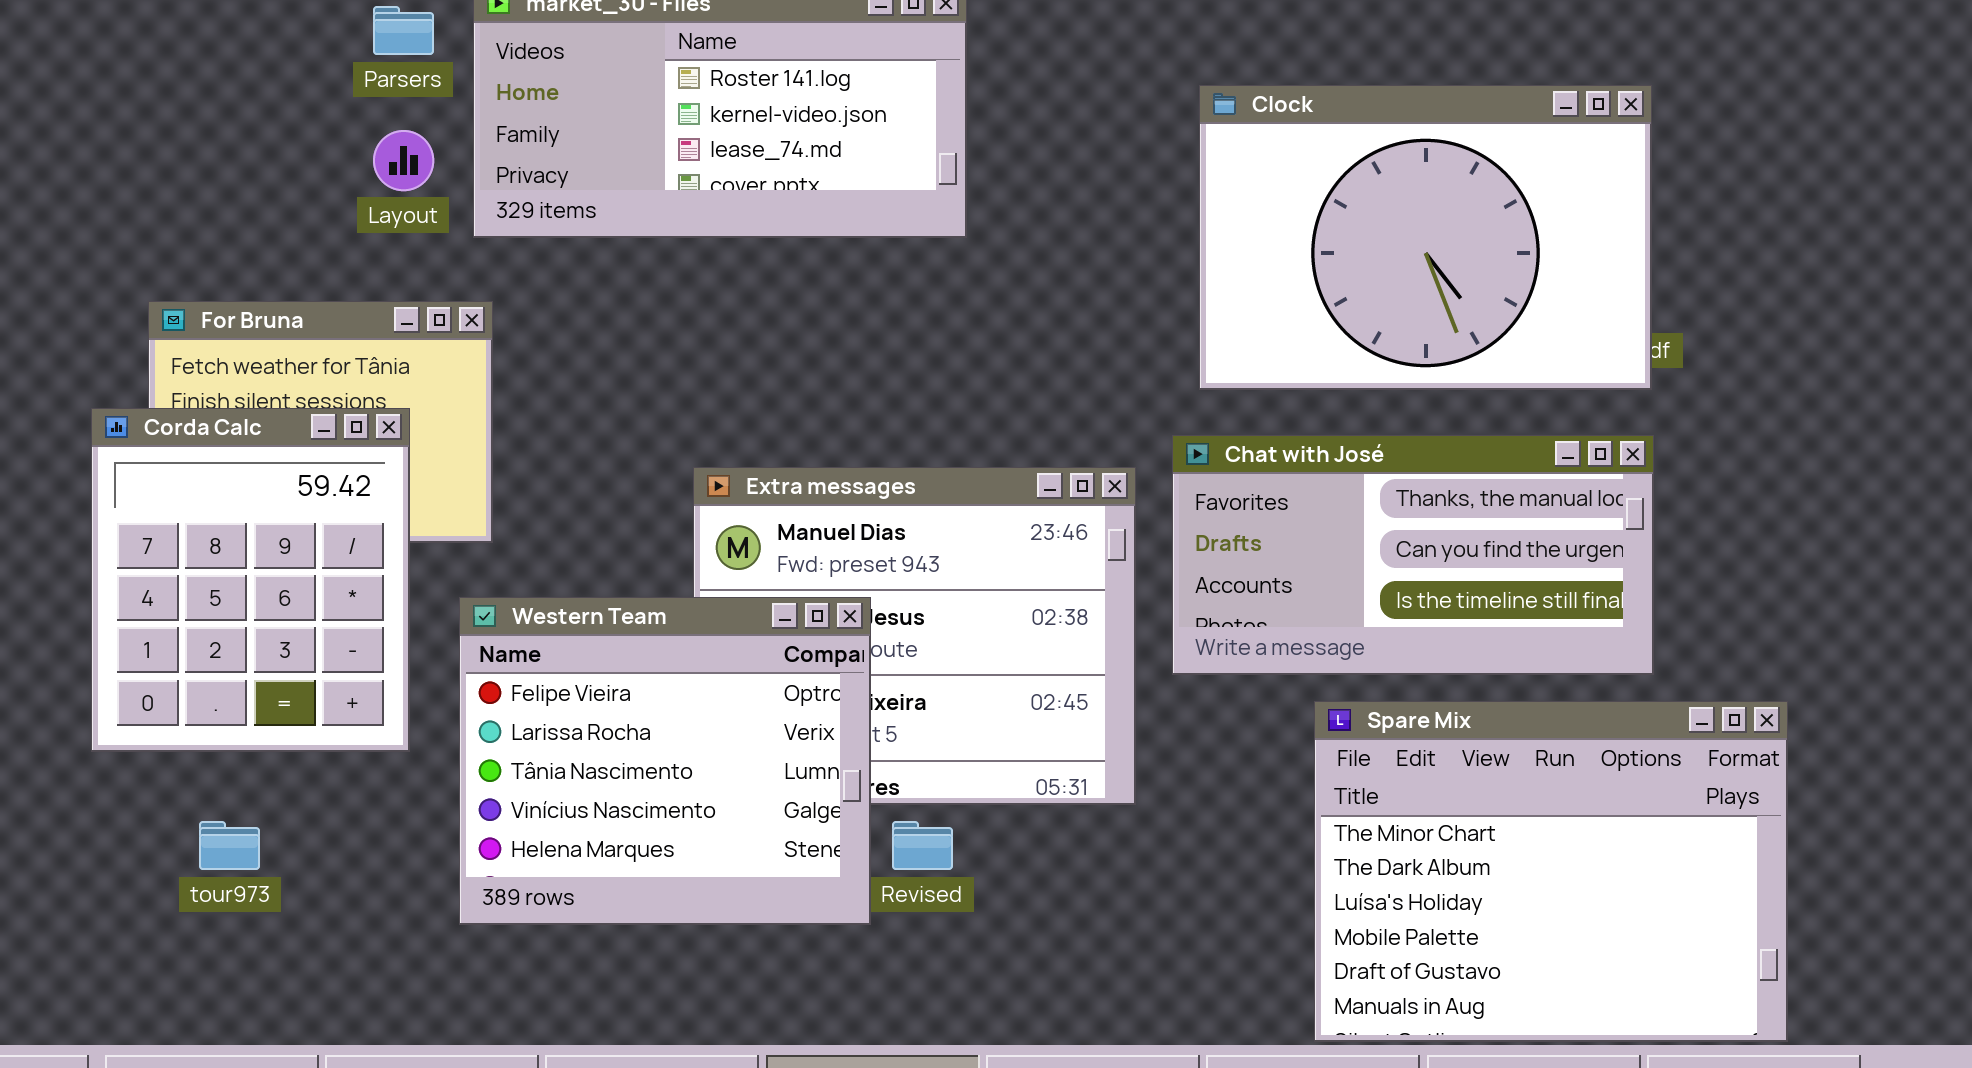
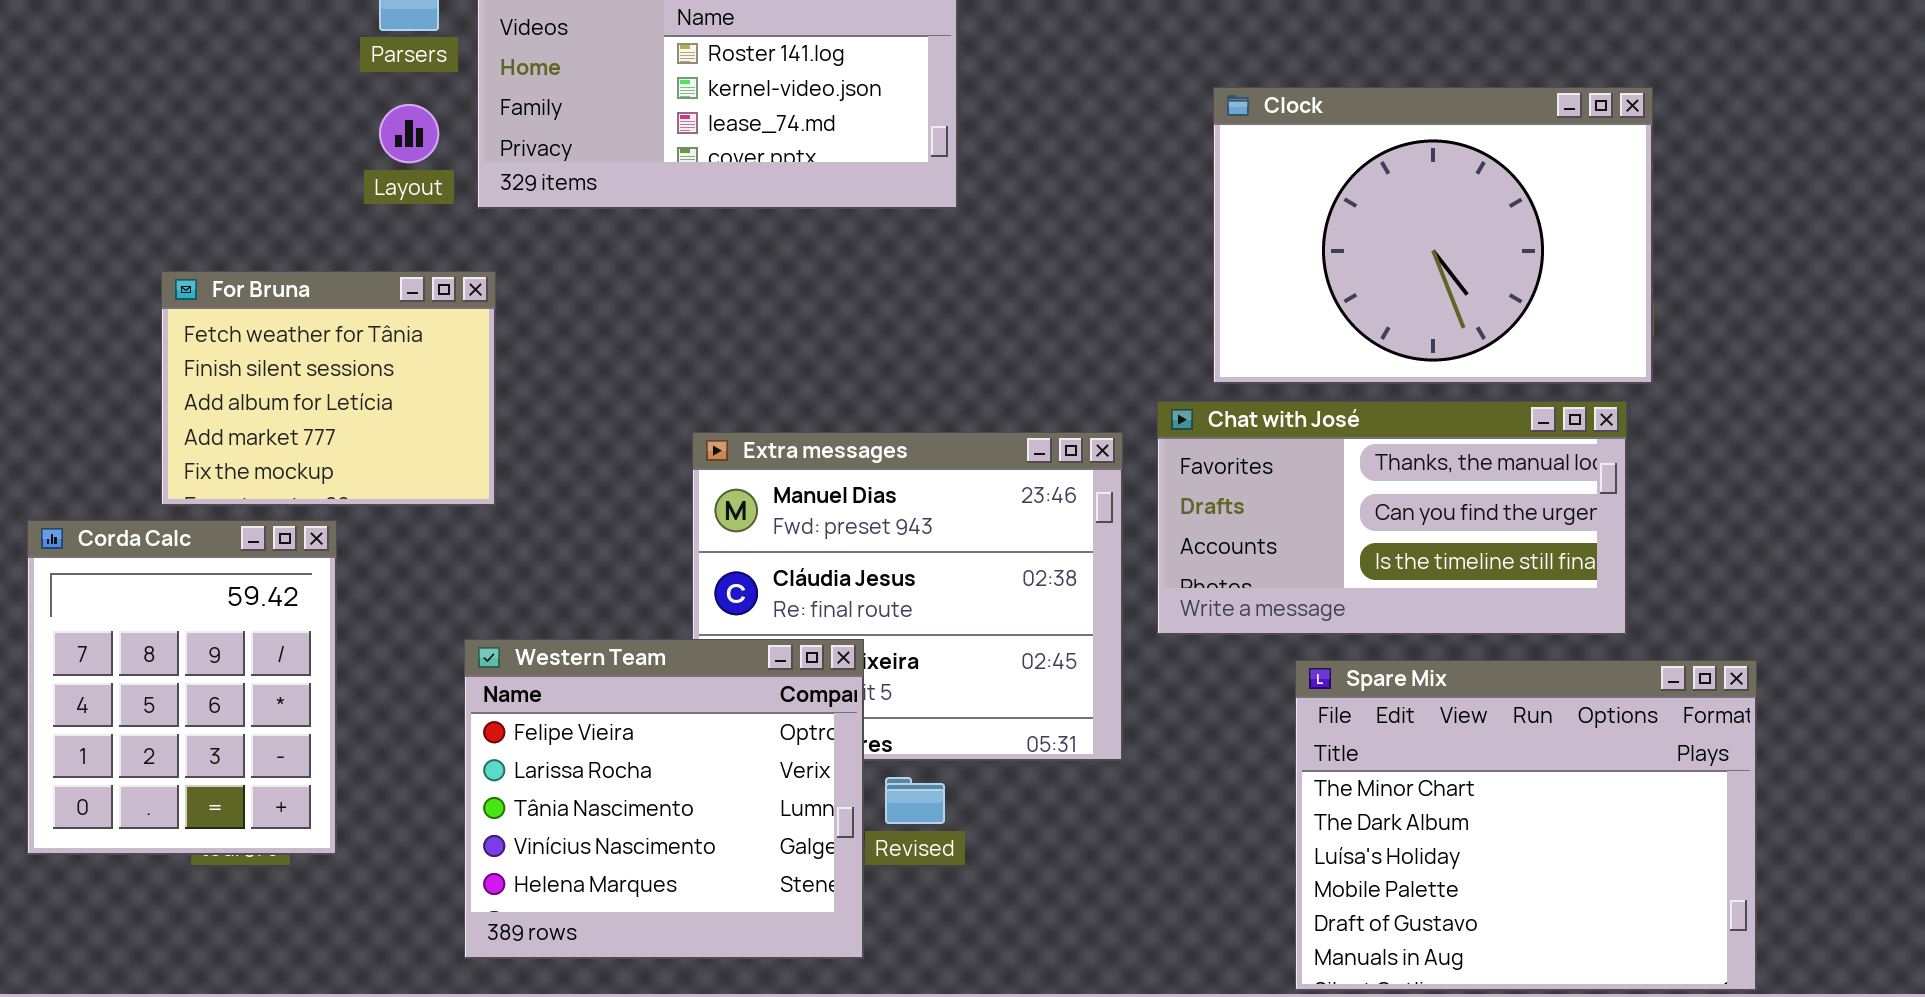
Clock: [1199,85,1652,390] -> [1213,87,1653,384], moved
Corda Calc: [91,408,410,752] -> [27,520,337,855], moved
Western Team: [459,597,871,925] -> [464,639,864,959], moved

